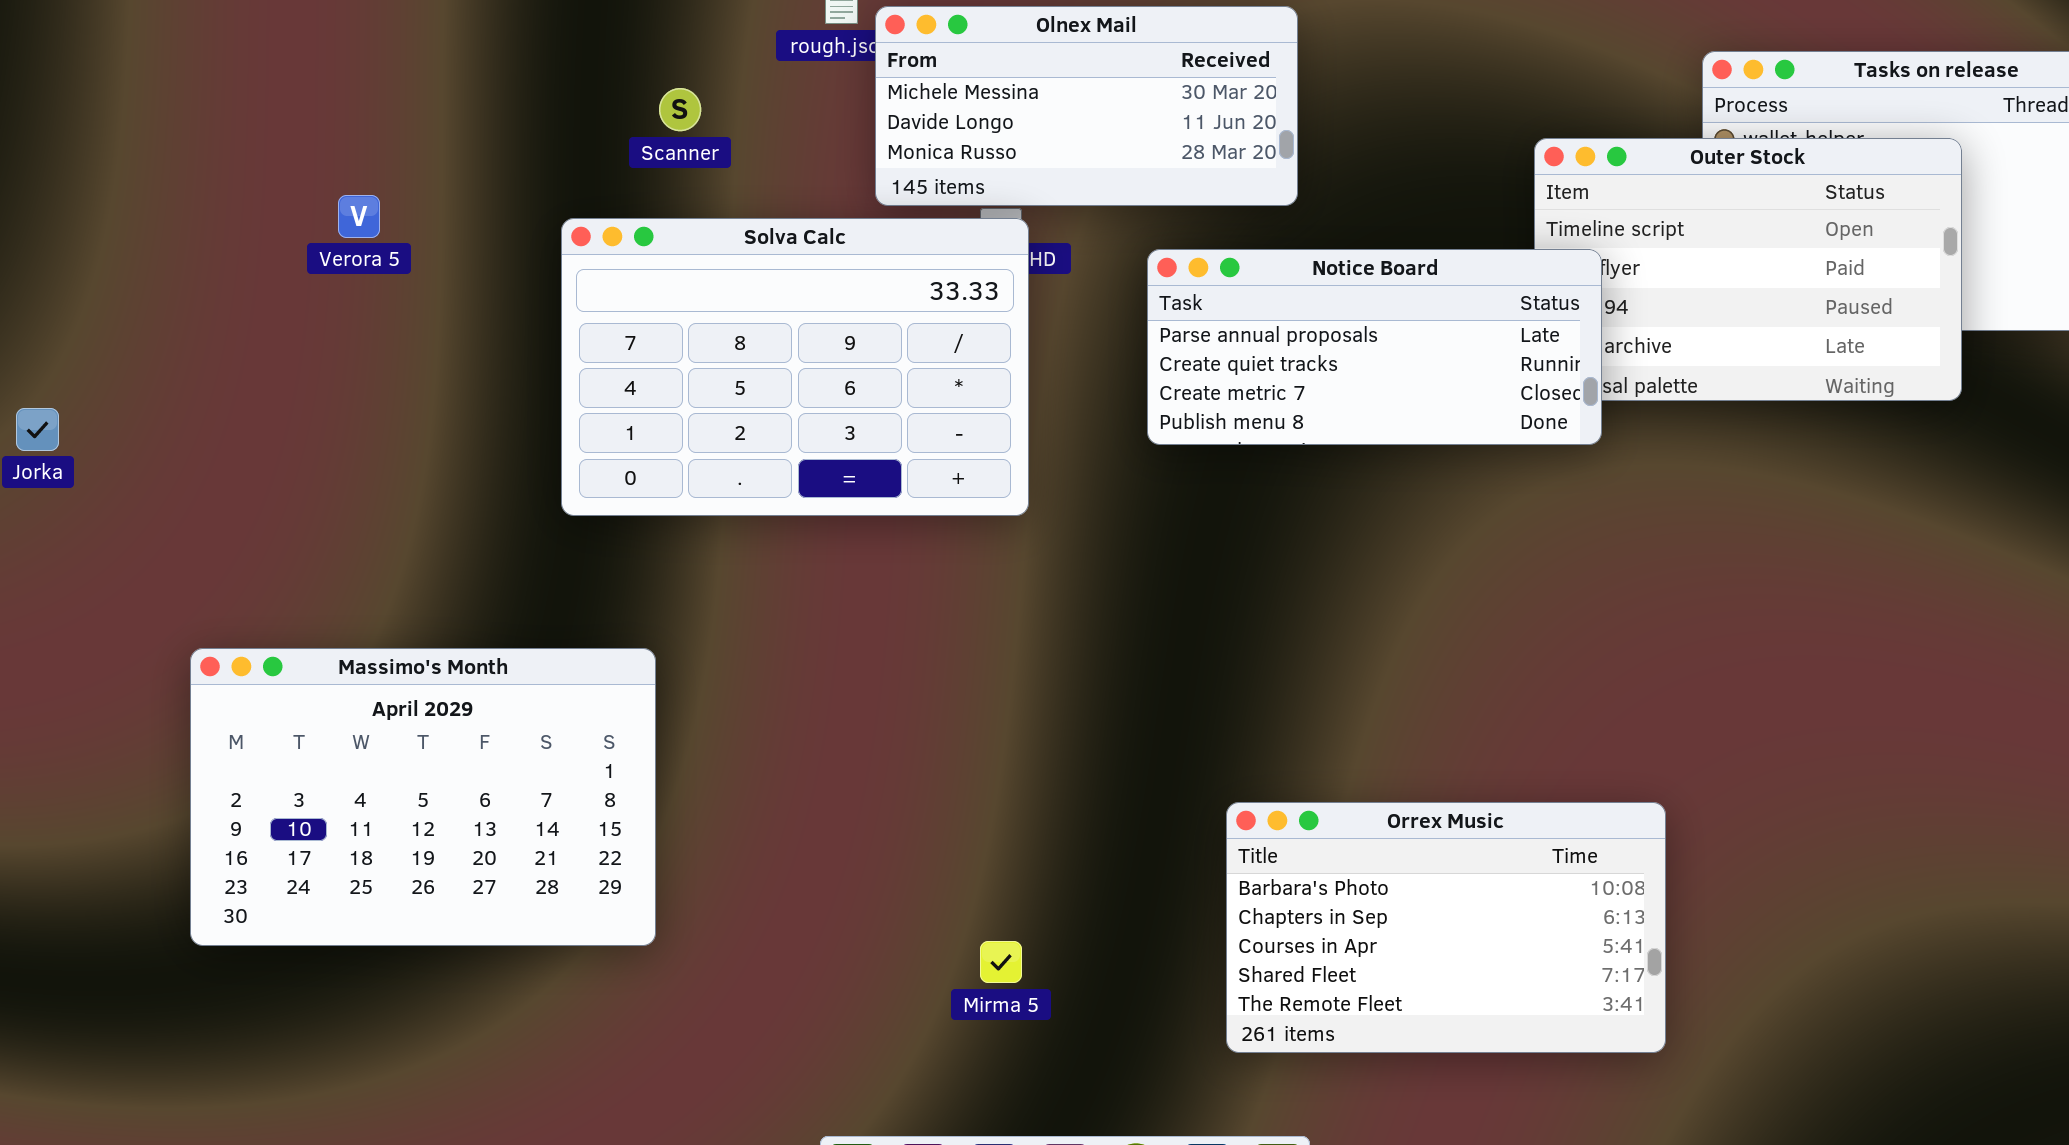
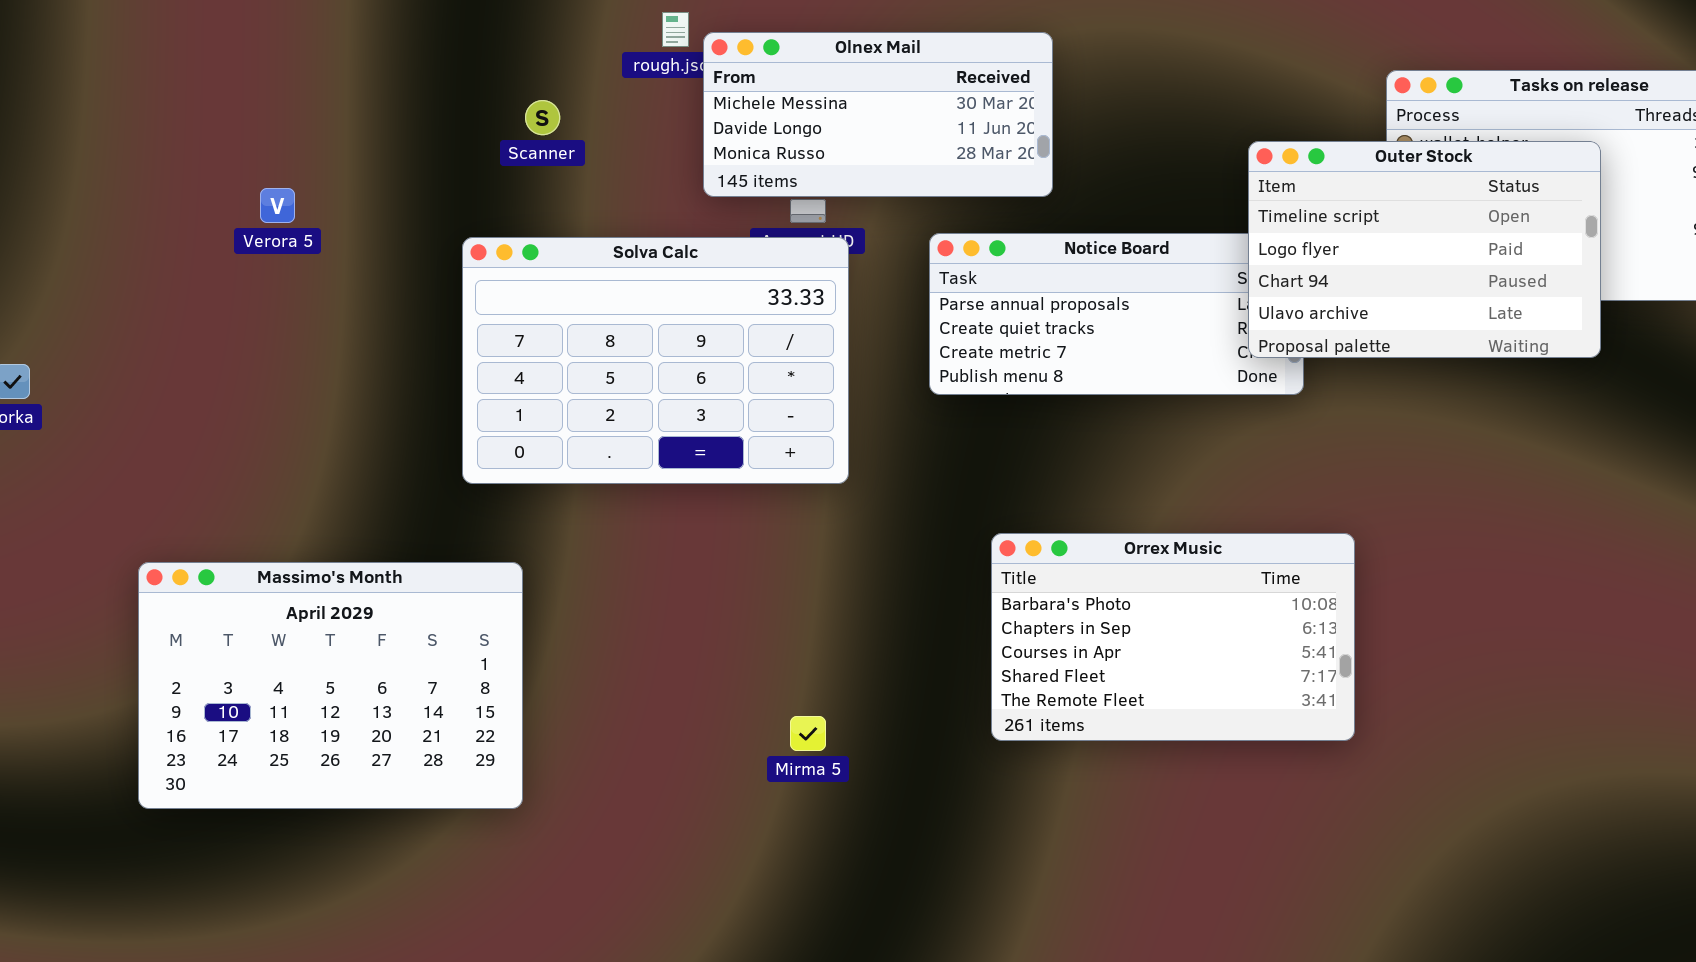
Outer Stock: [1534,138,1962,401] -> [1248,141,1601,358], raised
Solva Calc: [561,218,1029,516] -> [462,237,849,484], moved
Orrex Music: [1226,802,1666,1053] -> [991,533,1355,741], moved
Mirma 5: [980,941,1022,983] -> [790,716,826,751], moved

